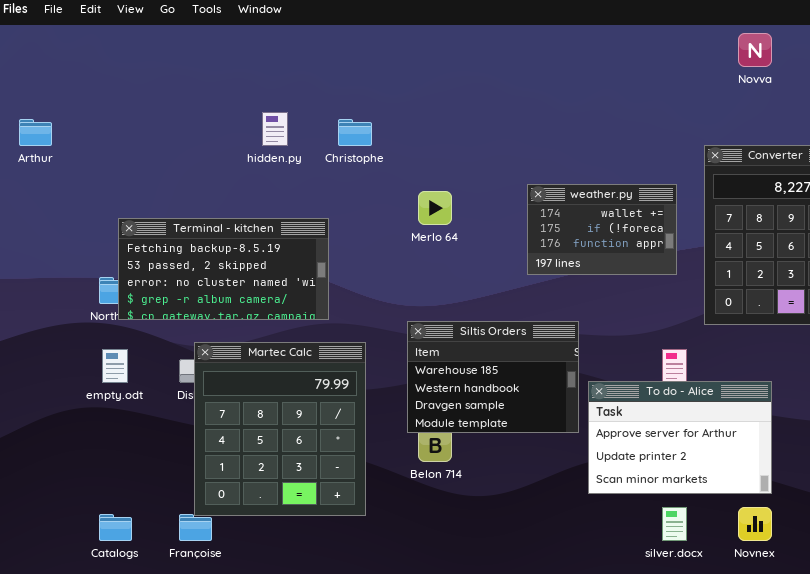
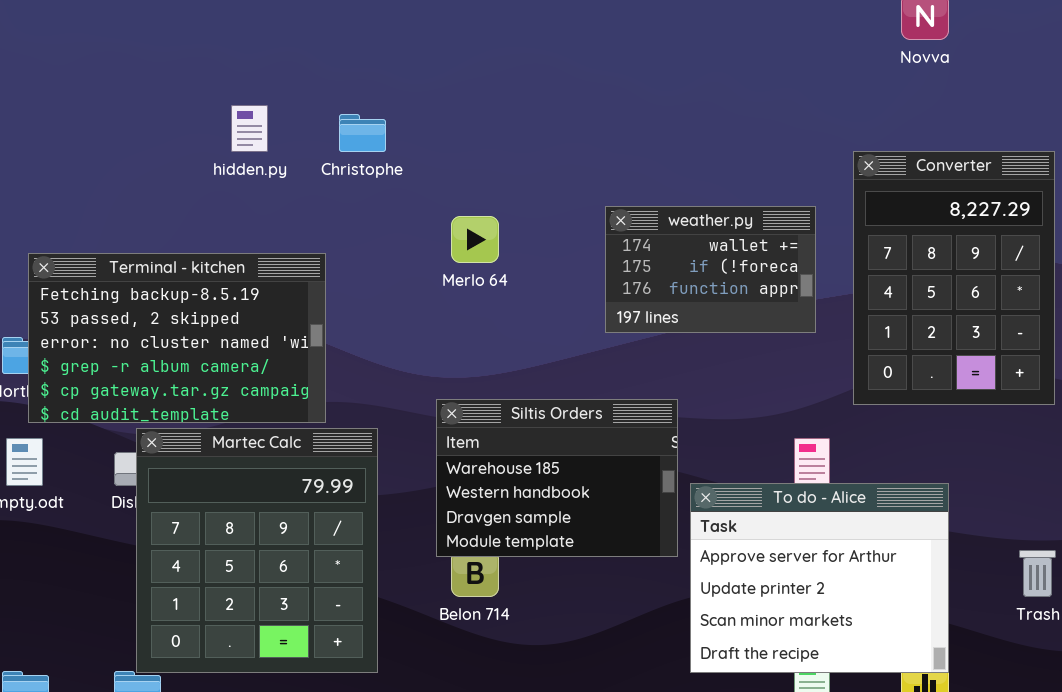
Terminal - kitchen: [118,218,329,320] -> [28,253,326,423], resized
To do - Alice: [588,381,772,494] -> [690,483,949,673], resized

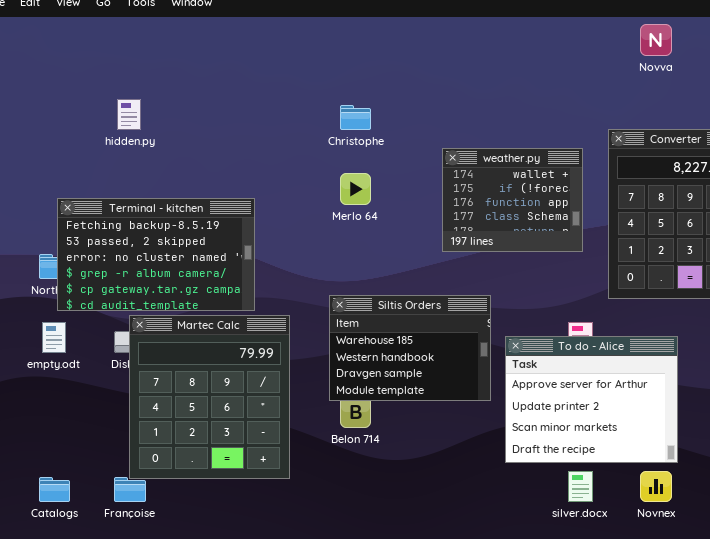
hidden.py: [231,105,268,152] -> [117,99,141,130], moved
Christophe: [339,114,386,152] -> [340,105,371,130], moved
weather.py: [605,206,816,333] -> [442,148,583,252], resized
To do - Alice: [690,483,949,673] -> [505,336,678,463], moved

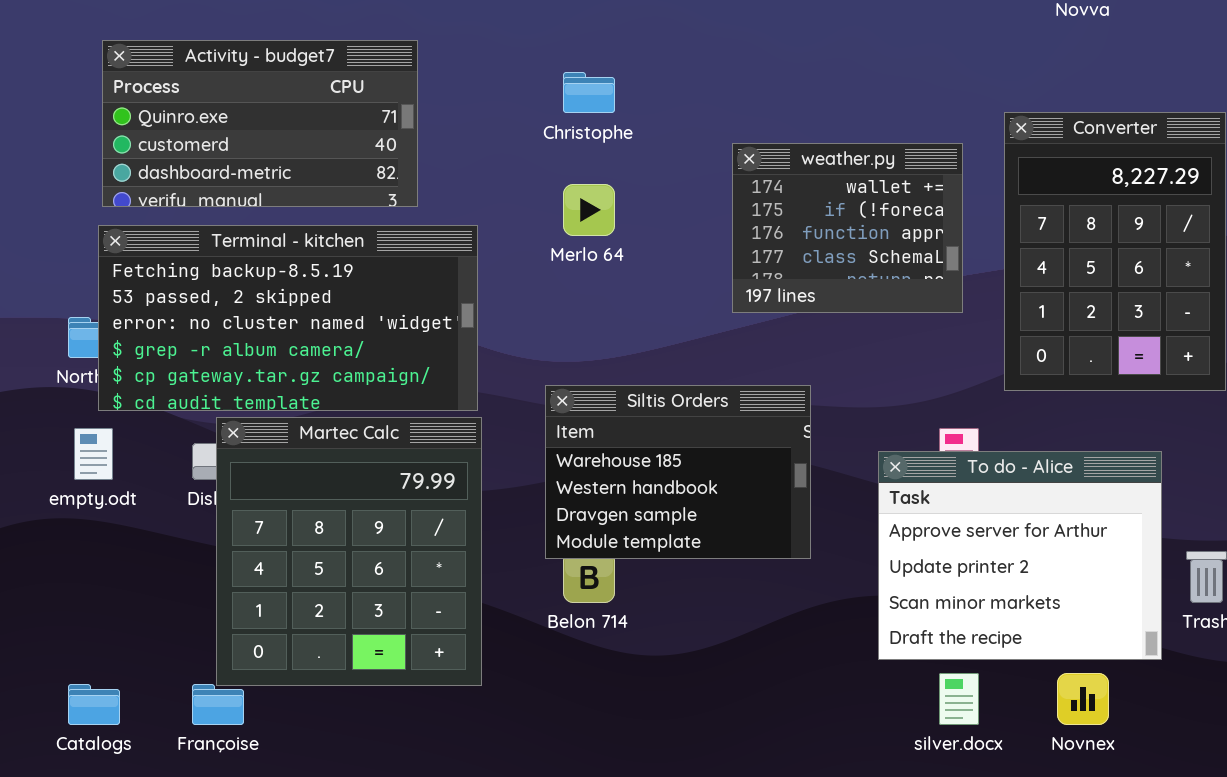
Activity - budget7: none -> [102,40,418,207], opened
Terminal - kitchen: [57,198,255,311] -> [98,225,478,411], resized
To do - Alice: [505,336,678,463] -> [878,451,1162,660], moved

